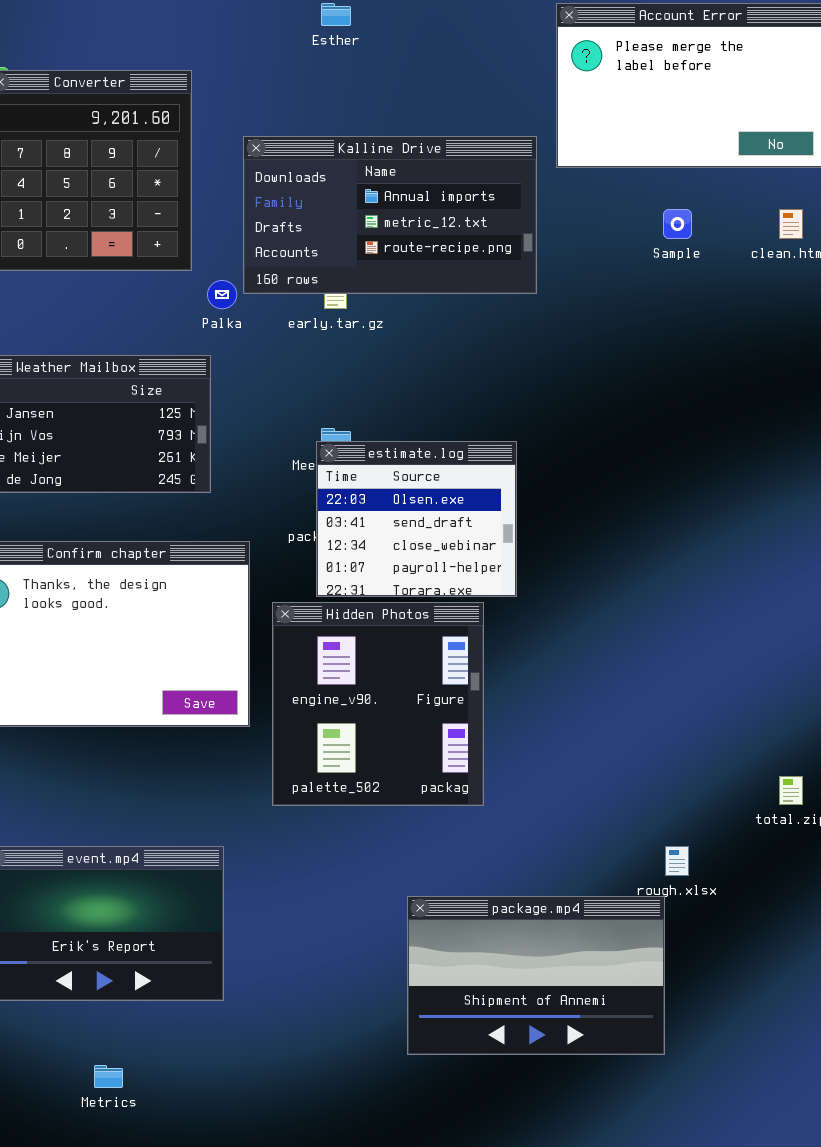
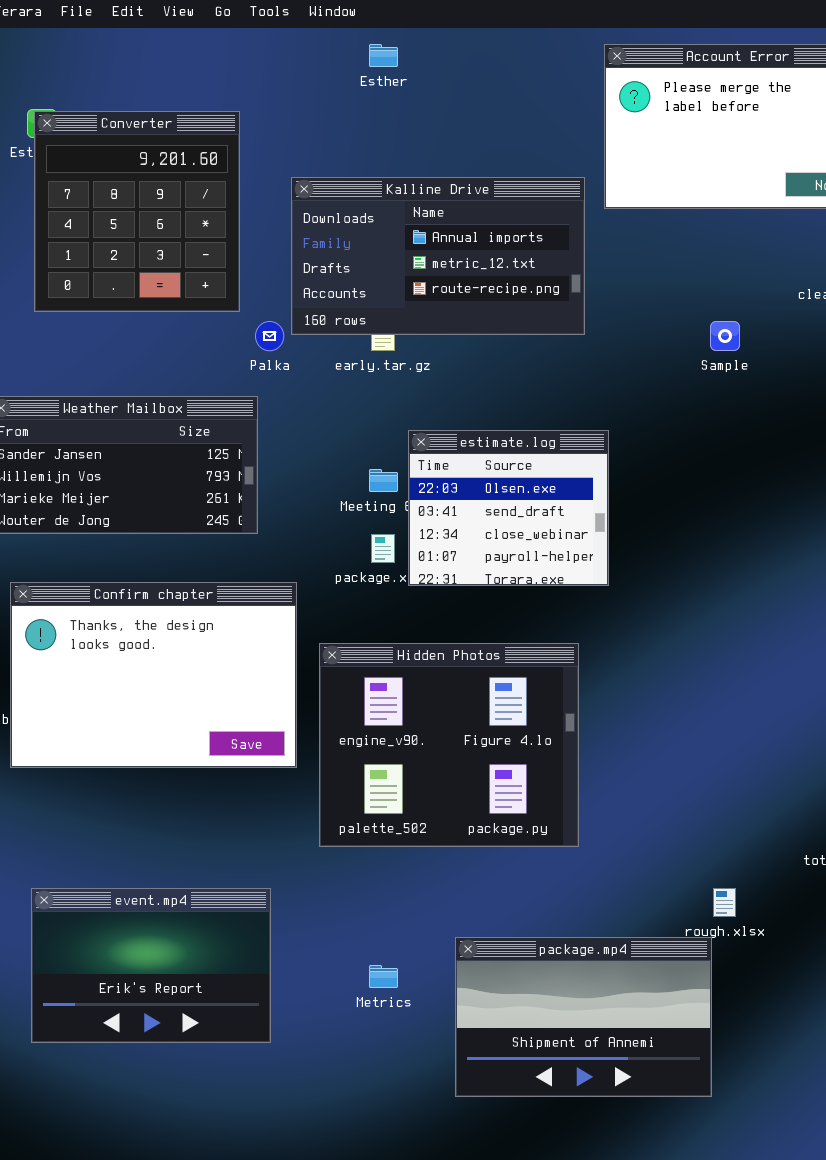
Sample: [663,209,692,239] -> [710,321,740,351], moved
estimate.log: [316,441,517,597] -> [408,430,609,586], moved
Hidden Photos: [272,602,484,806] -> [319,643,579,847], resized
Metrics: [94,1065,123,1088] -> [369,965,398,988], moved

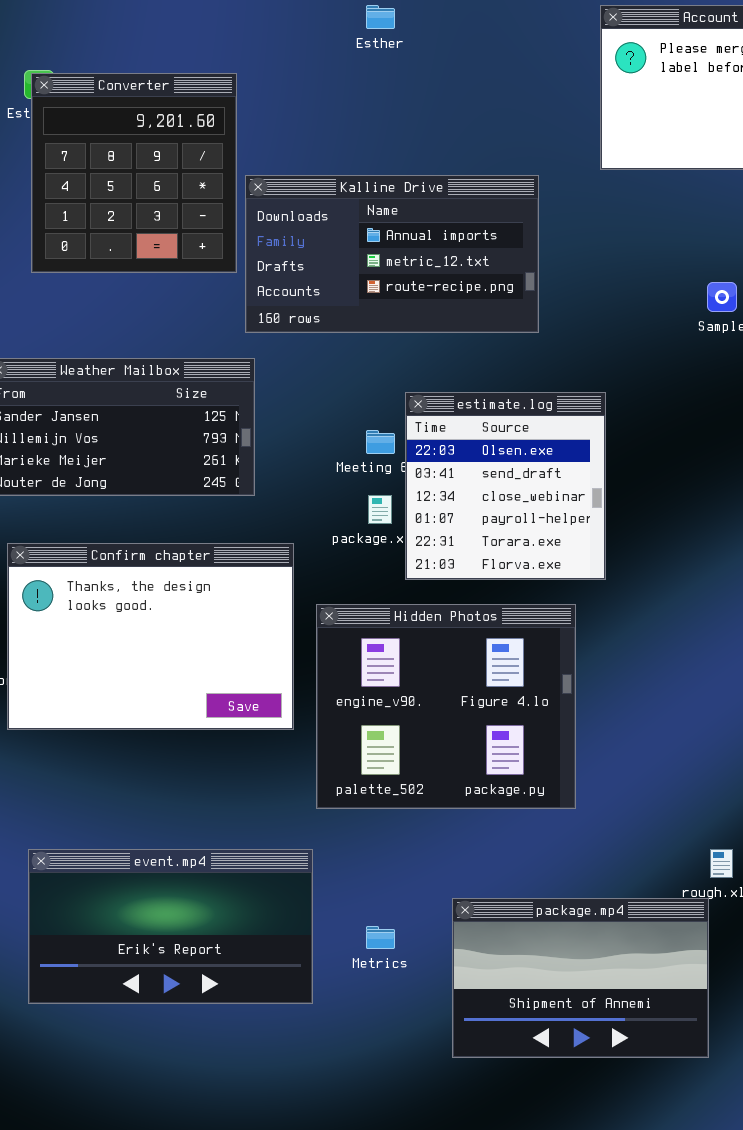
Kalline Drive: [291,177,585,335] -> [245,175,539,333], moved
estimate.log: [408,430,609,586] -> [405,392,606,580], resized
event.mp4: [31,888,271,1043] -> [28,849,313,1004], resized

